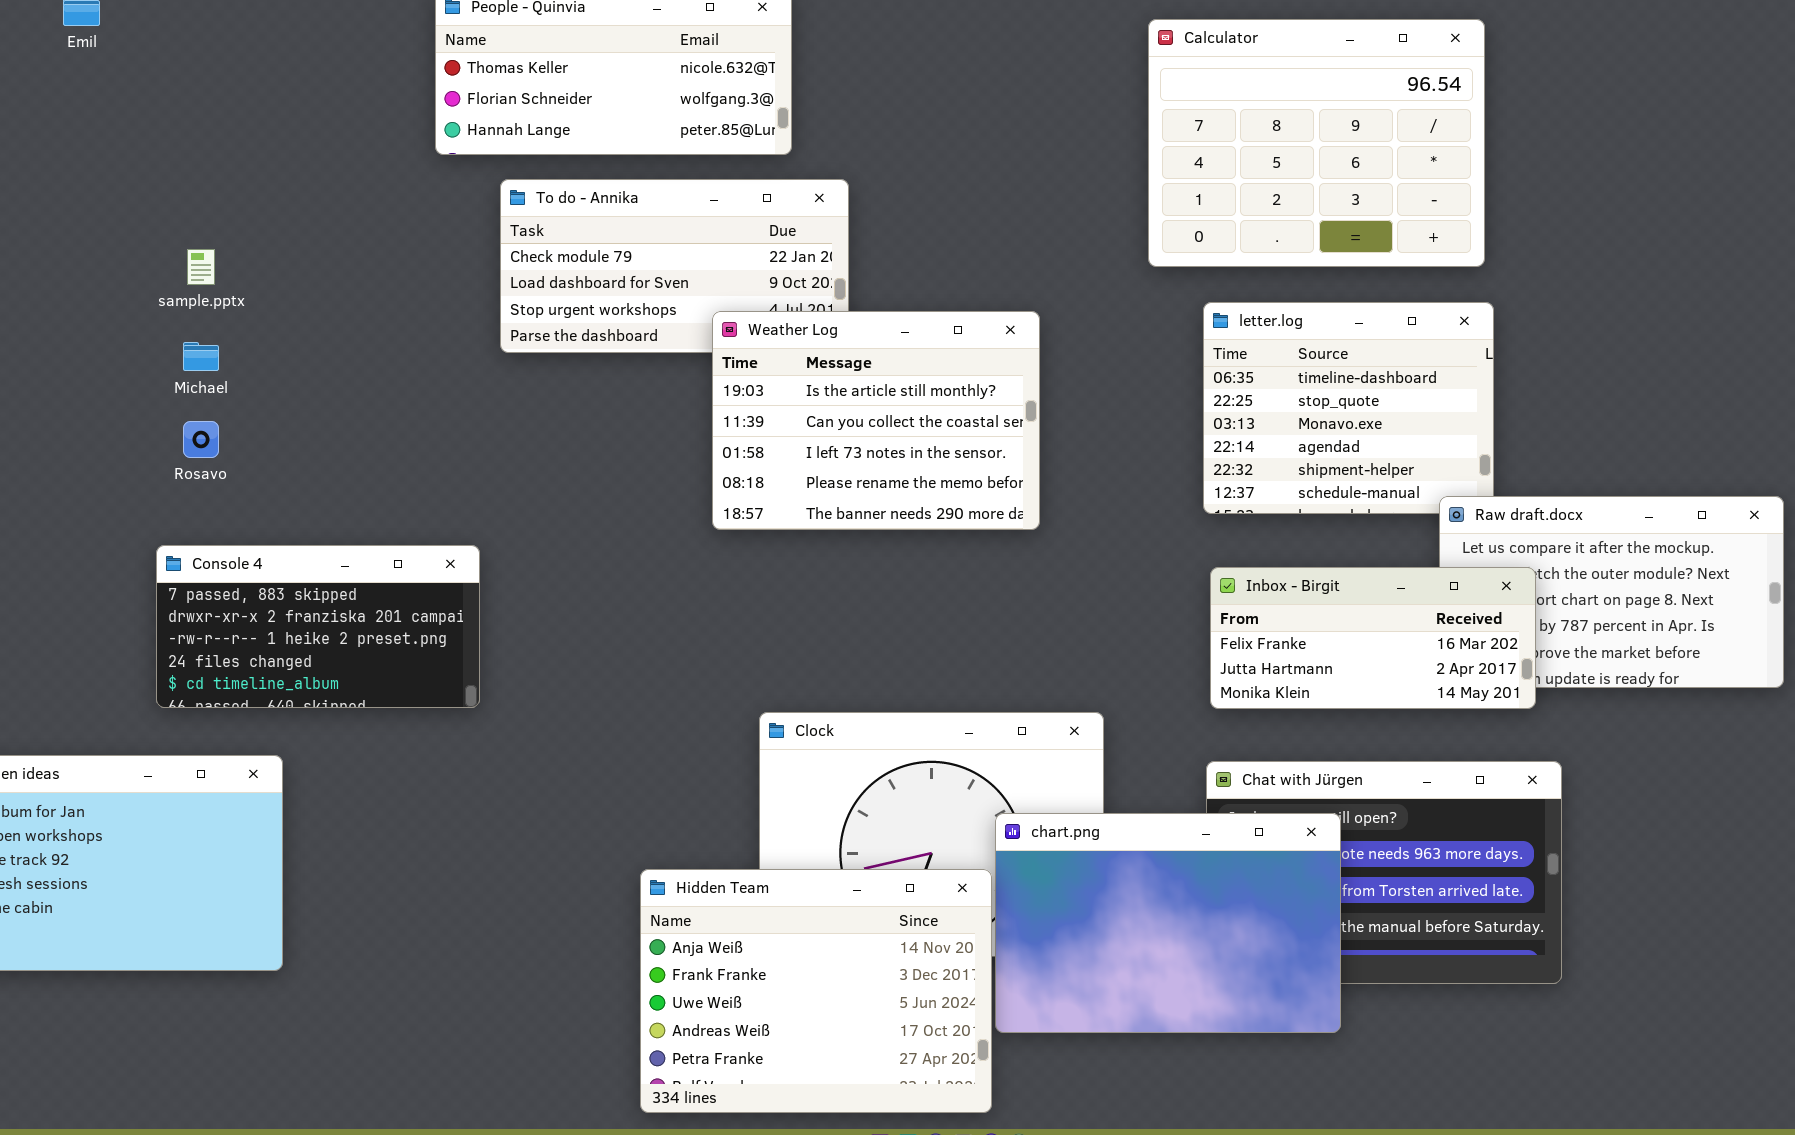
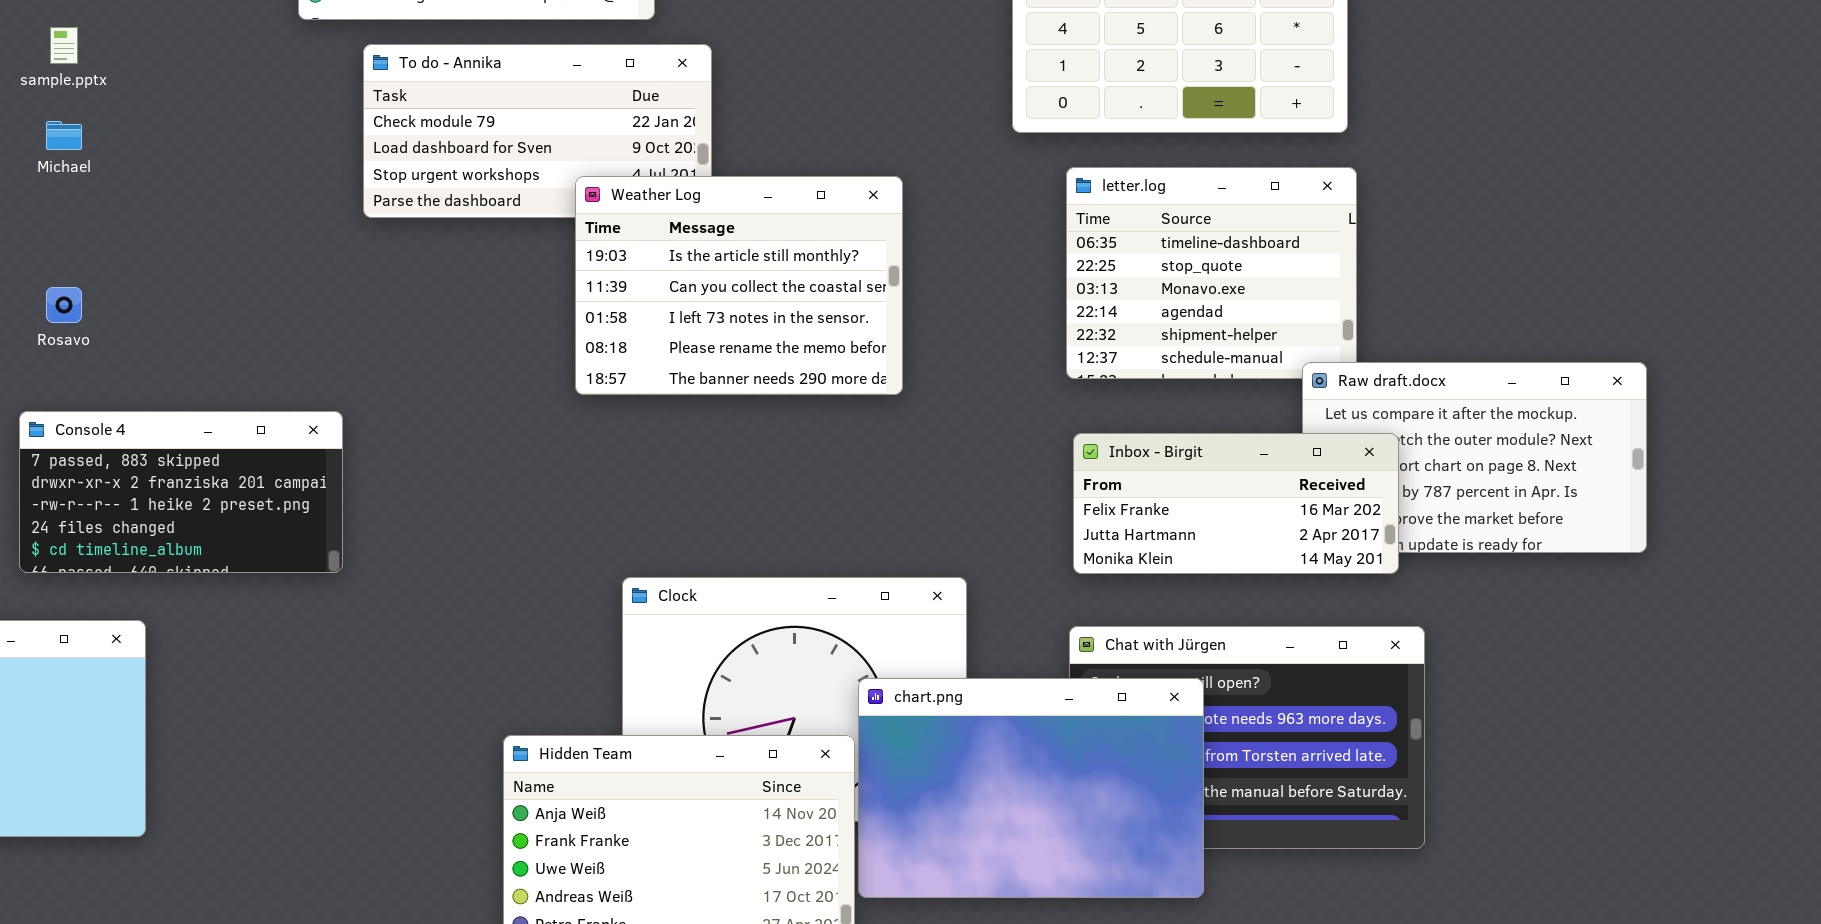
sample.pptx: [187,249,215,285] -> [50,27,78,64], moved
Michael: [183,342,219,371] -> [46,121,82,150], moved

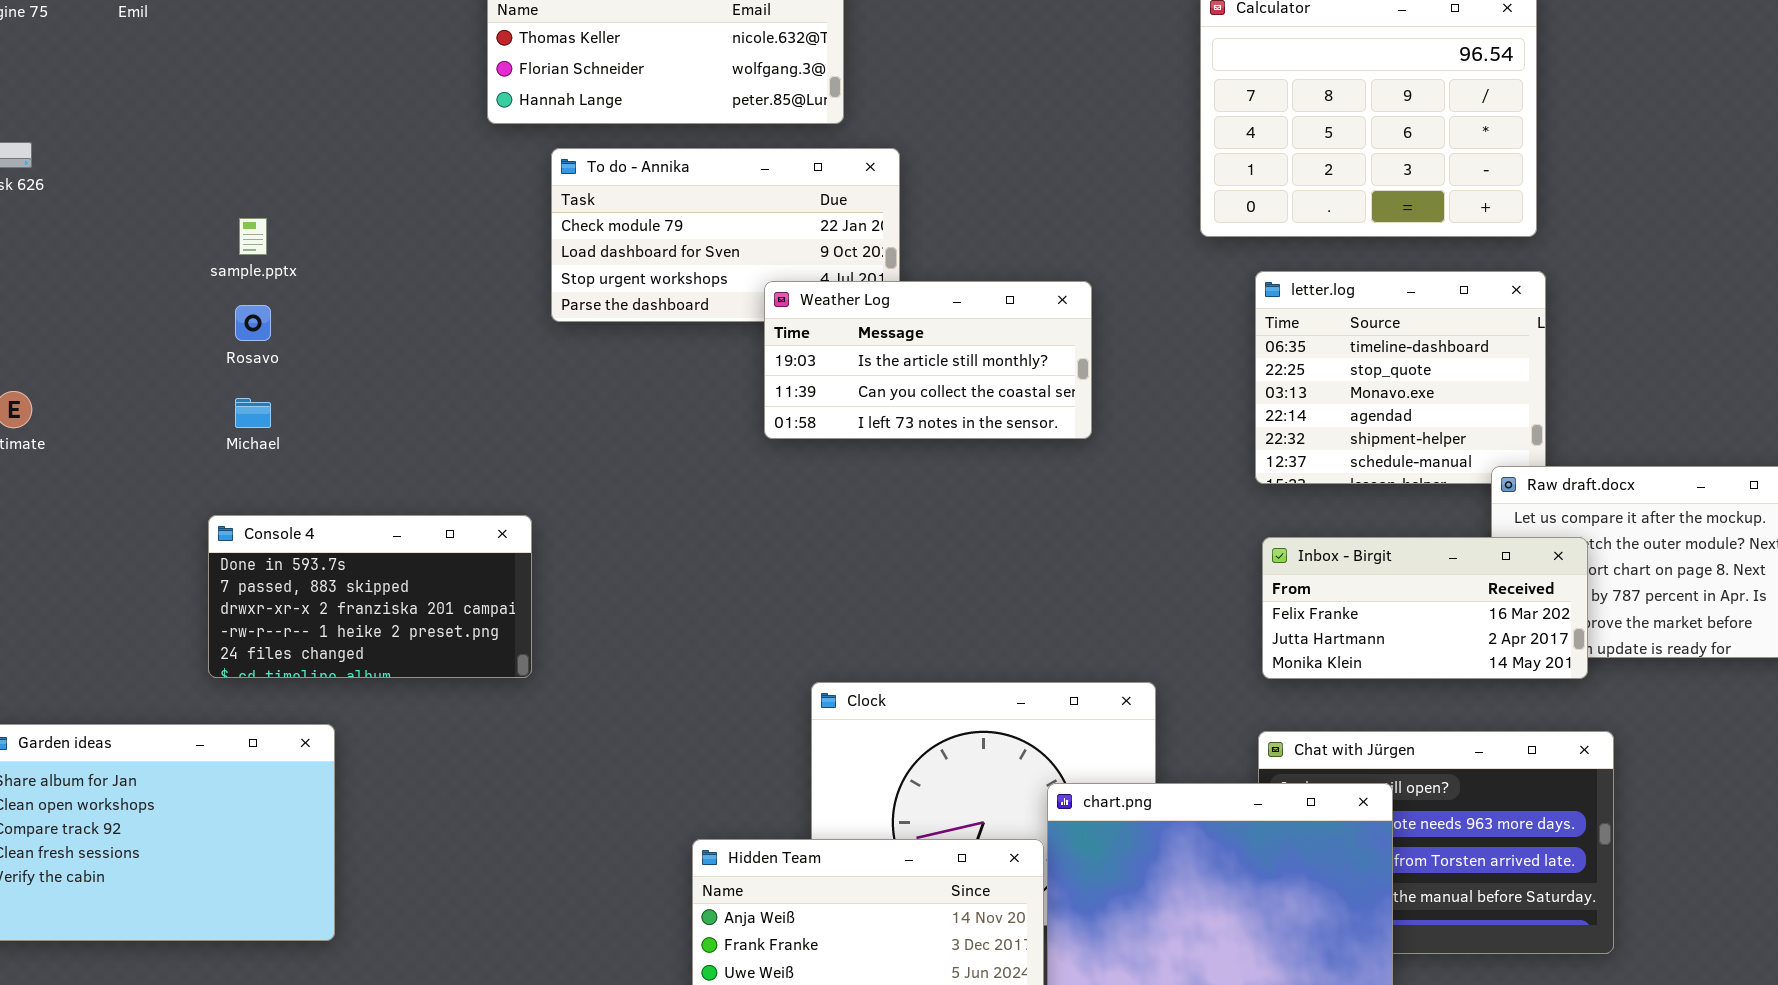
sample.pptx: [50,27,78,64] -> [239,218,267,255], moved
Michael: [46,121,82,150] -> [235,398,271,428], moved
Weather Log: [575,176,903,395] -> [764,281,1092,439], resized
Rosavo: [46,287,82,323] -> [235,305,271,341], moved
Console 4: [19,411,343,573] -> [208,515,532,678], scrolled up 1 row

